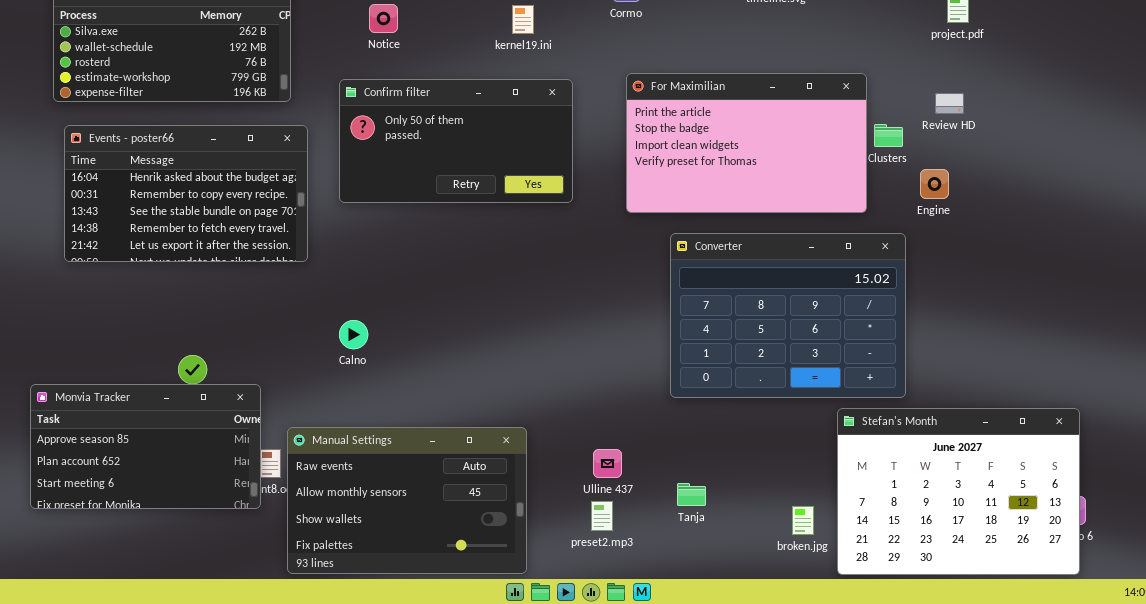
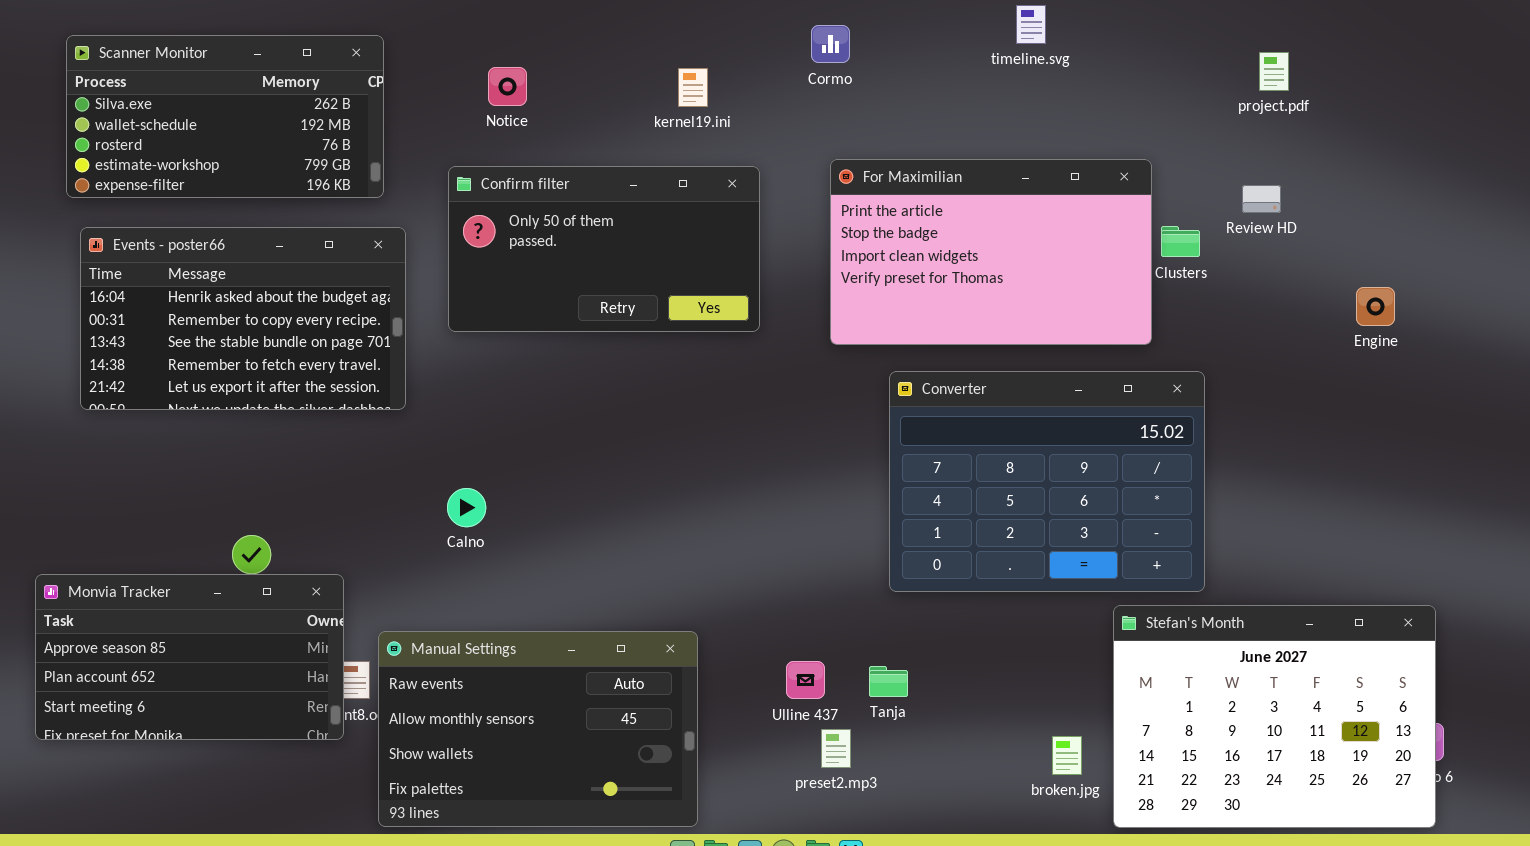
Engine: [920,169,949,199] -> [1356,287,1395,326], moved
Tanja: [677,483,706,506] -> [869,666,908,697], moved
preset2.mp3: [591,501,613,531] -> [821,729,851,768], moved

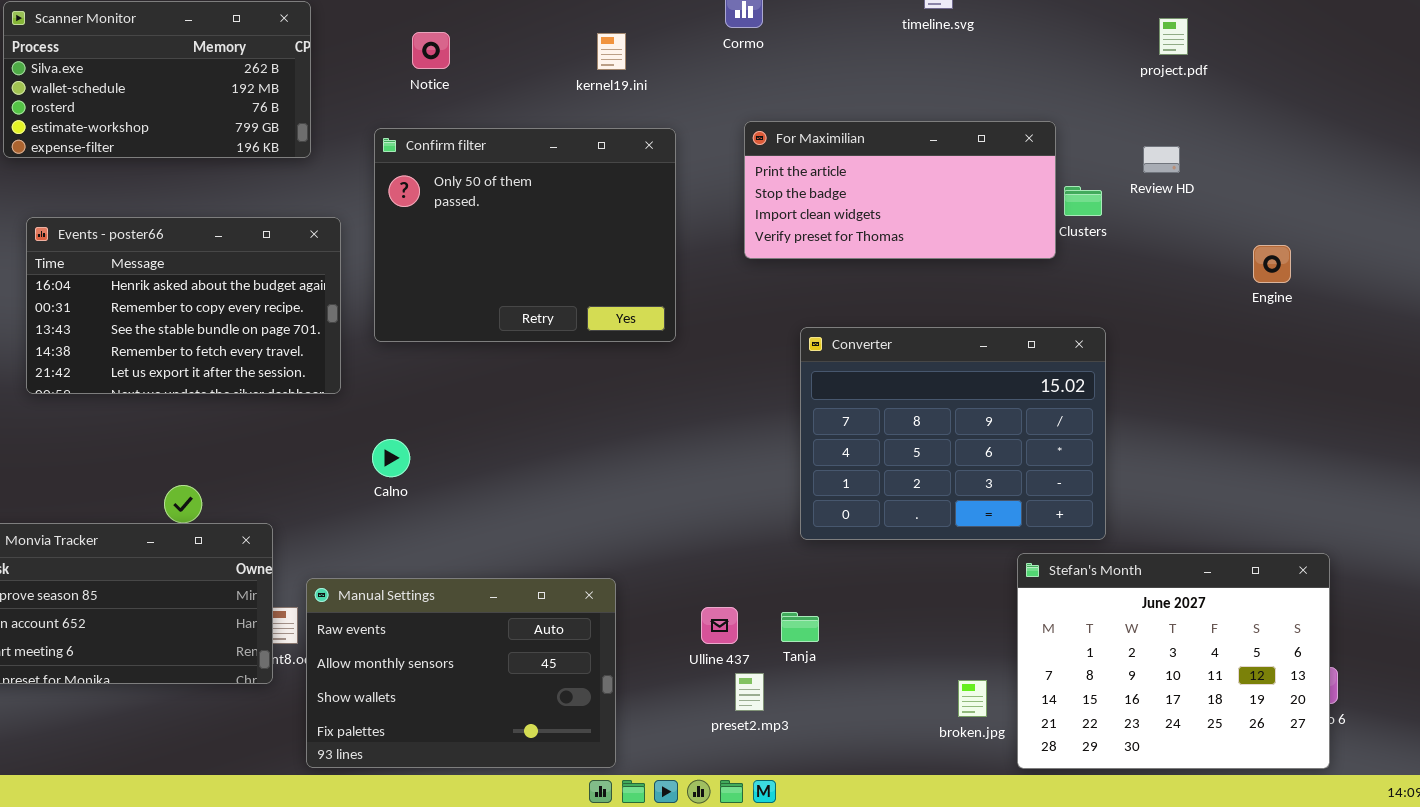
For Maximilian: [830,159,1152,345] -> [744,121,1056,259], resized
Confirm filter: [448,166,760,332] -> [374,128,676,342], resized
Events - poster66: [80,227,406,410] -> [26,217,341,394], moved

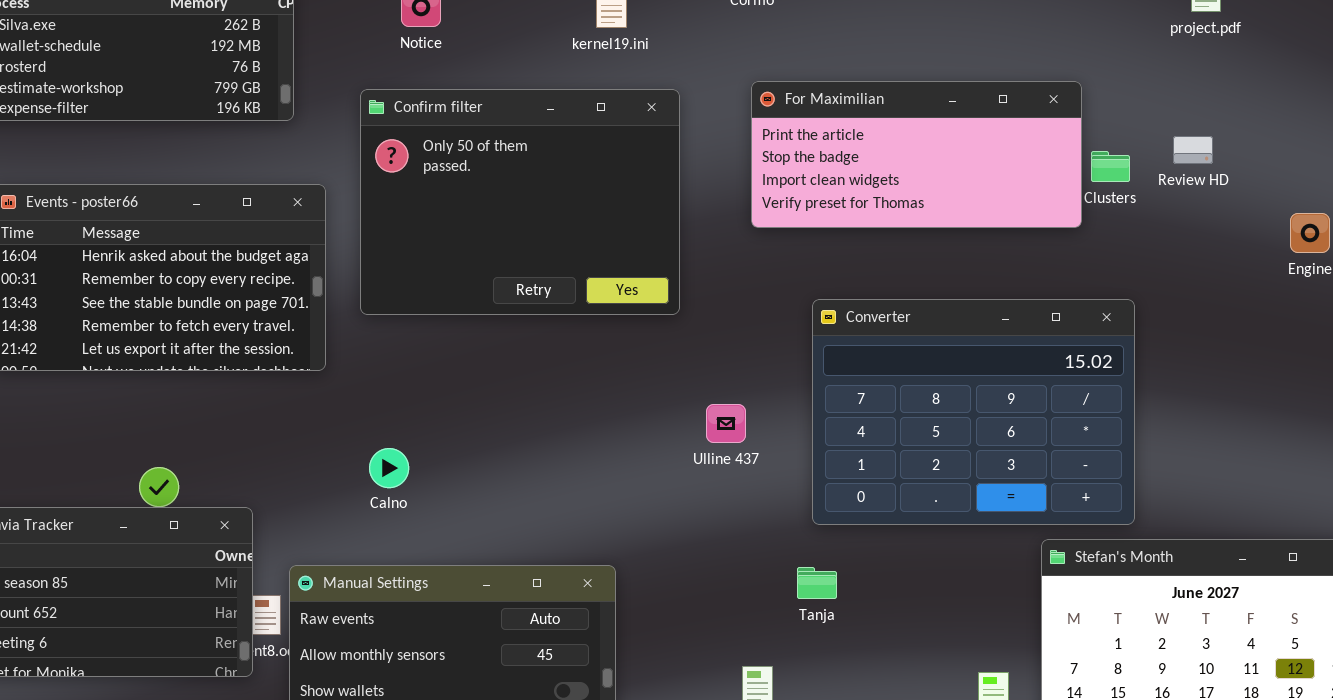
Review HD: [1143,146,1180,173] -> [1173,136,1213,164], moved
Calno: [372,439,410,477] -> [369,448,409,488], moved
Ulline 437: [701,607,738,644] -> [706,404,746,443], moved
Tanja: [781,612,819,642] -> [797,567,837,599], moved

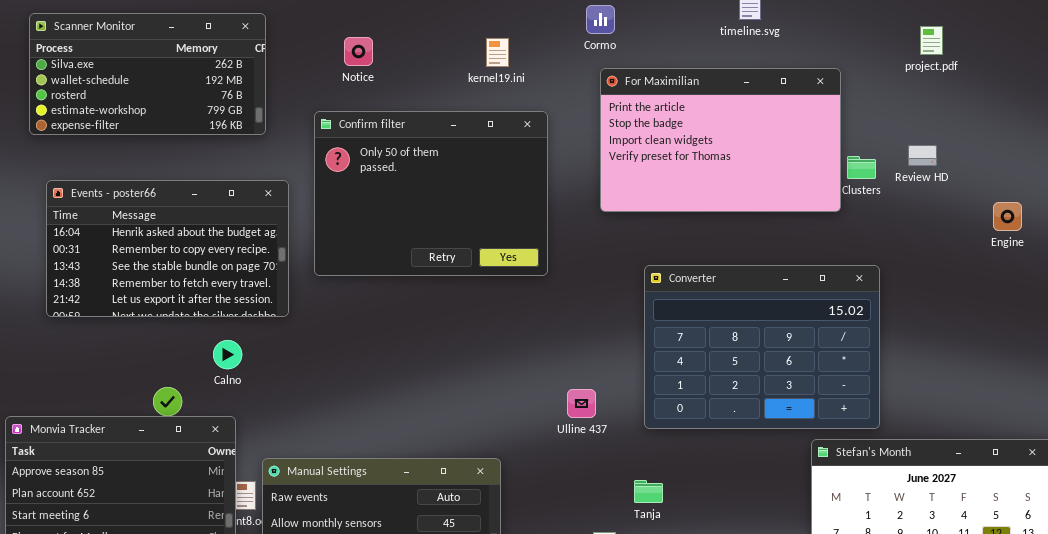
For Maximilian: [751,81,1082,228] -> [600,68,841,212], resized
Ulline 437: [706,404,746,443] -> [567,389,596,418], moved
Calno: [369,448,409,488] -> [213,340,242,369], moved
Tanja: [797,567,837,599] -> [634,480,663,503], moved

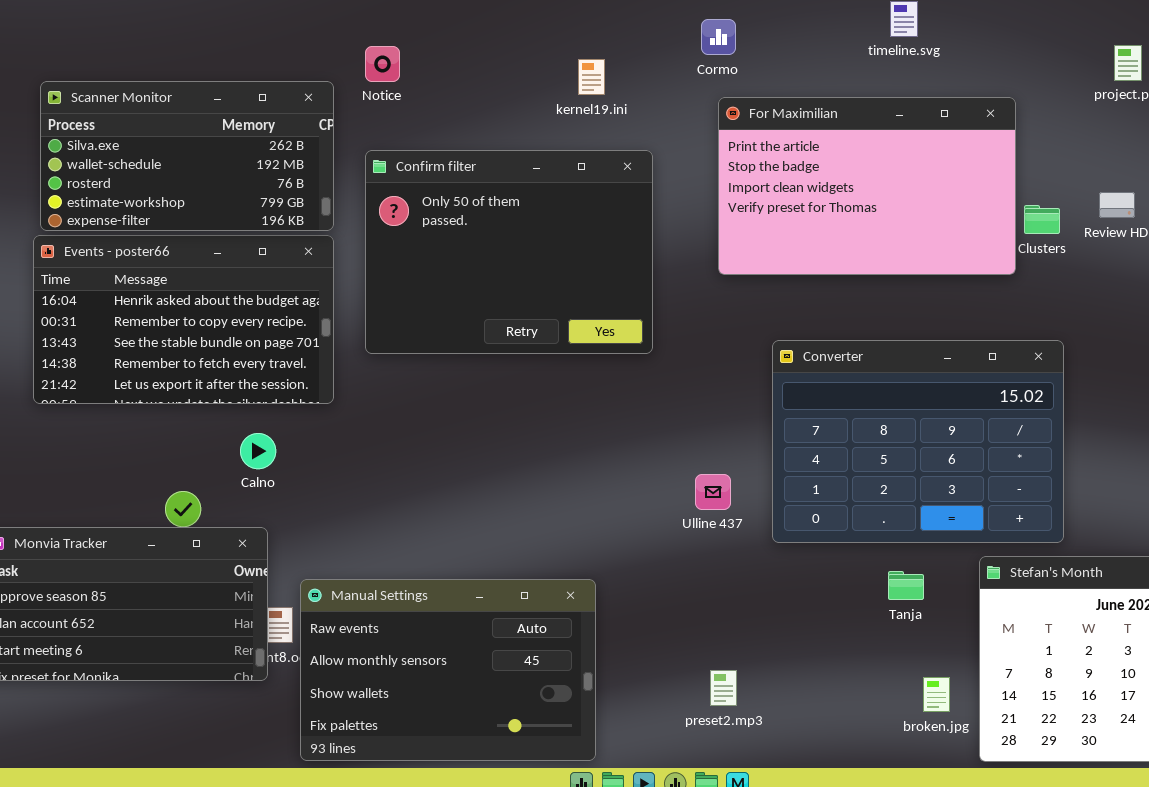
Scanner Monitor: [29,13,266,135] -> [40,81,334,231], moved
Notice: [344,37,373,66] -> [365,46,400,82], moved
Ulline 437: [567,389,596,418] -> [695,474,731,510], moved
Tanja: [634,480,663,503] -> [888,571,924,600], moved

